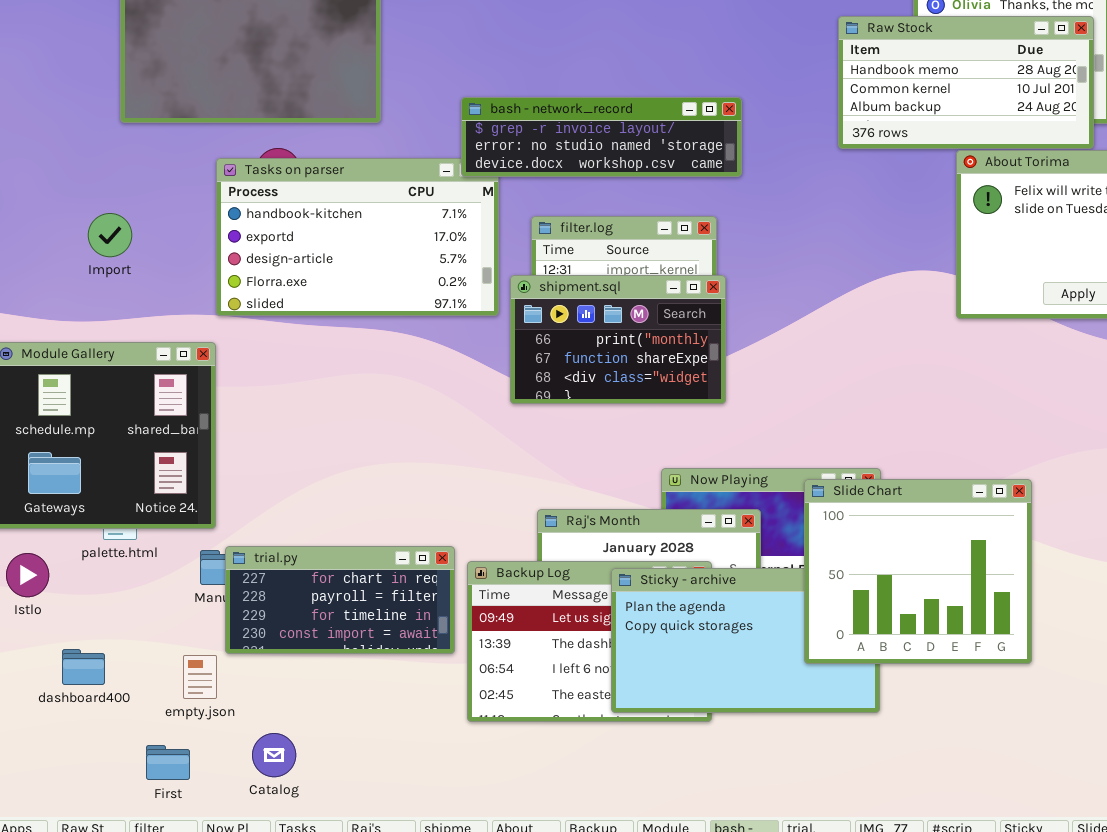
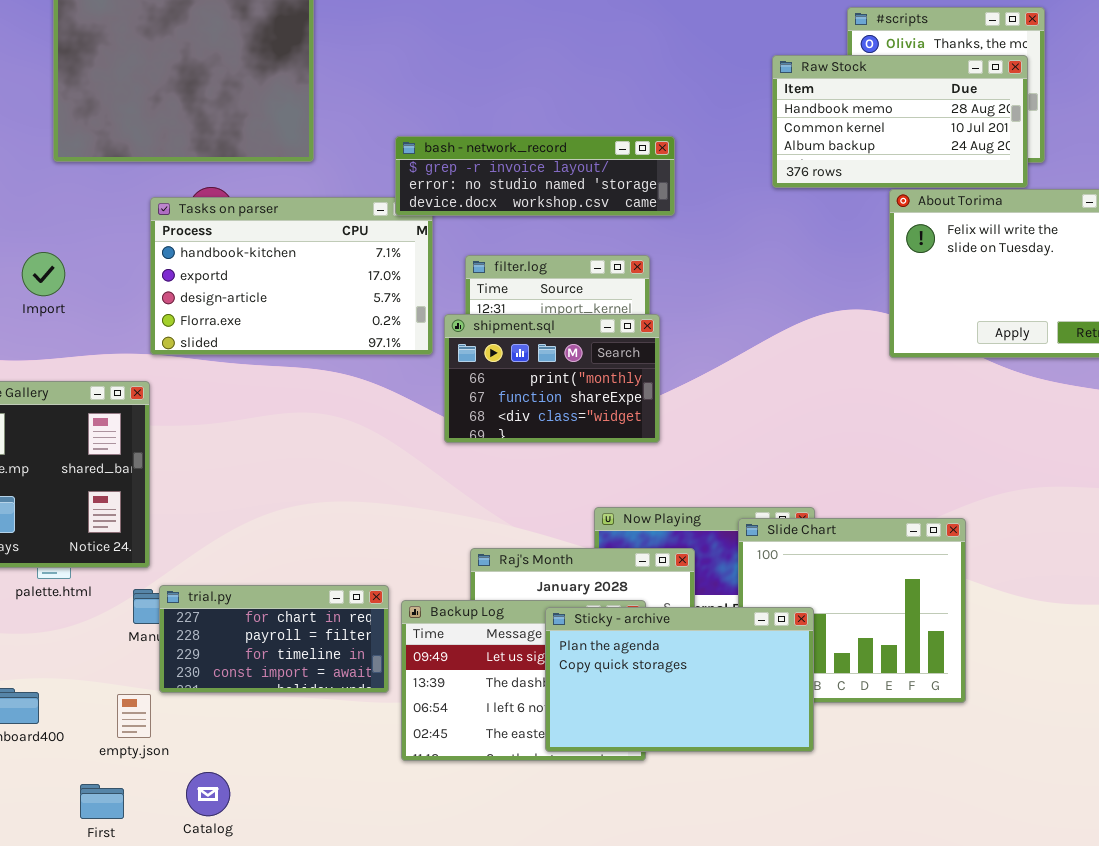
Sticky - archive: [611,568,880,713] -> [545,607,814,752], raised

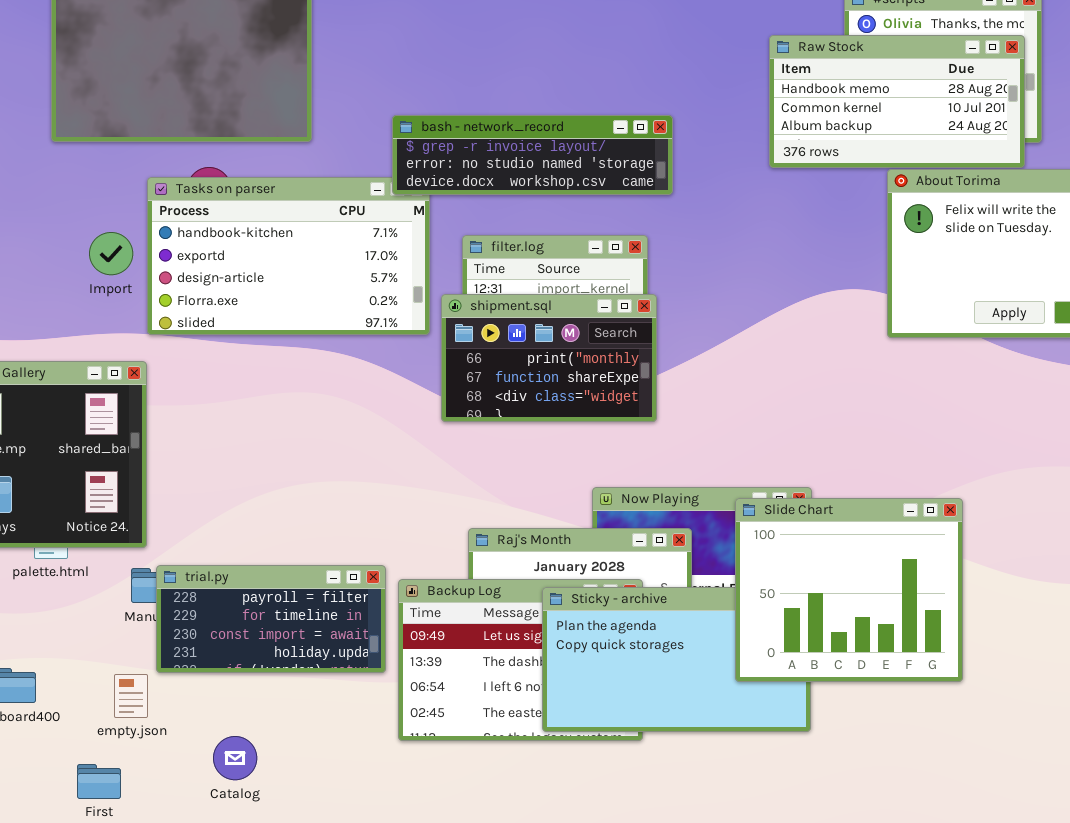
Import: [22,252,65,296] -> [89,232,133,275], moved
Slide Chart: [738,518,966,703] -> [735,498,963,682], raised
trial.py: [159,585,389,693] -> [156,565,386,673], scrolled down 1 row
Catalog: [186,772,230,816] -> [213,736,257,780], moved

